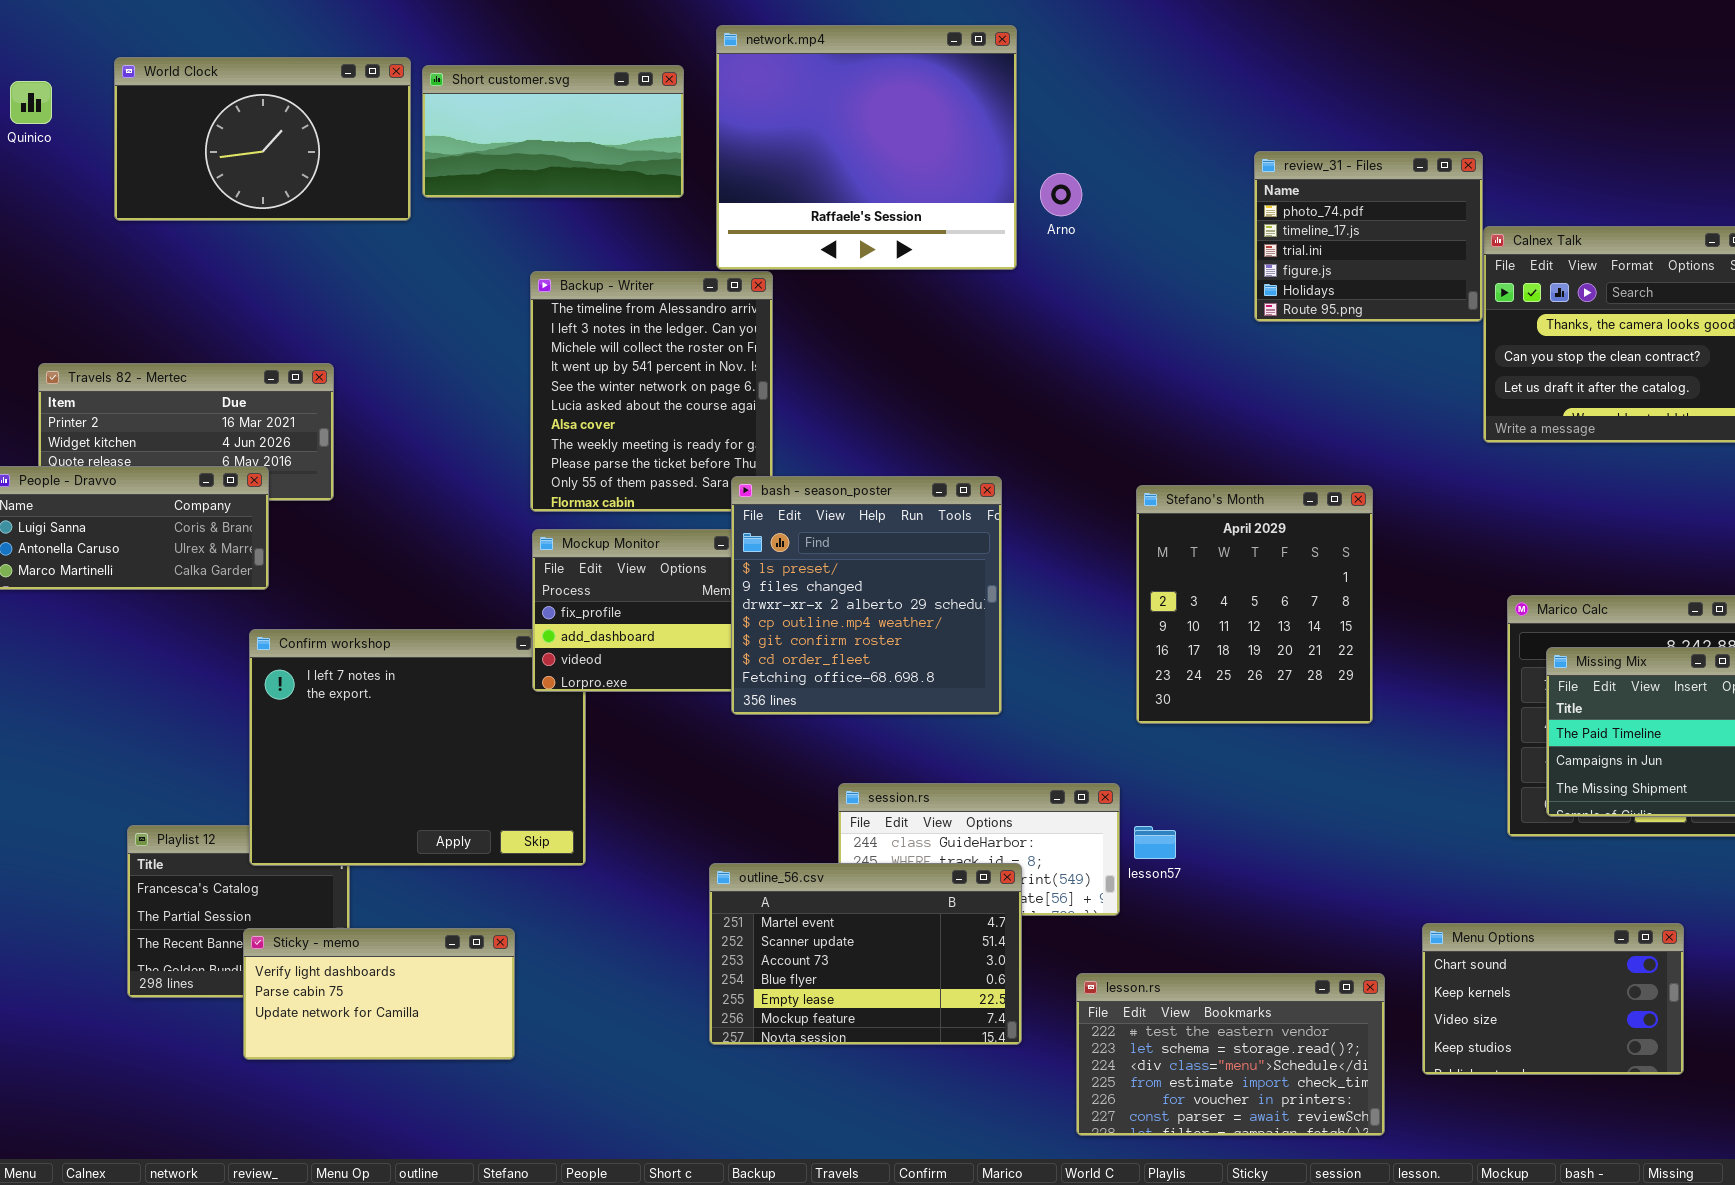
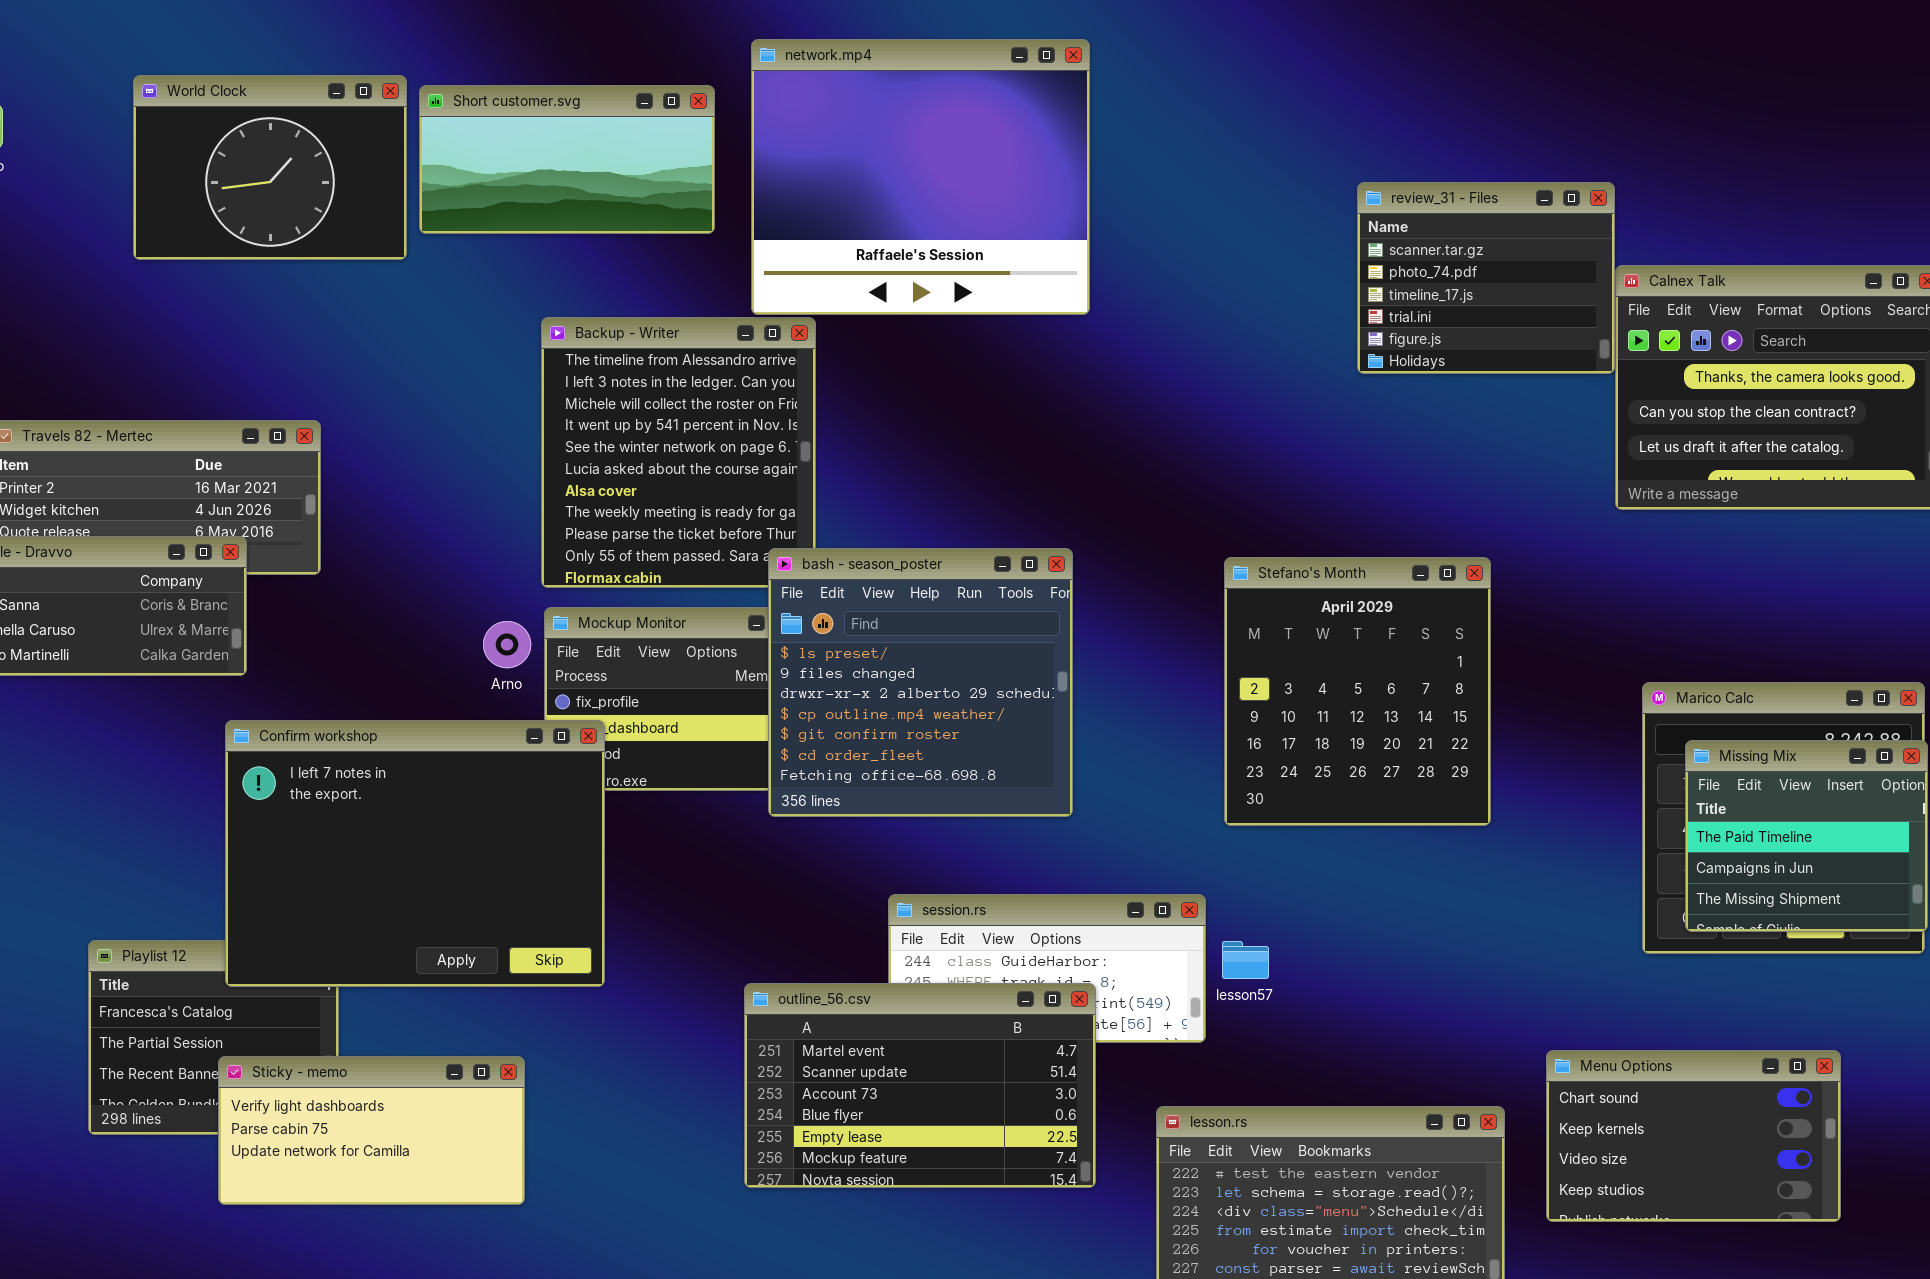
World Clock: [114,57,411,221] -> [133,75,407,260], resized
review_31 - Files: [1254,151,1483,322] -> [1357,182,1615,374], scrolled up 1 row
Arno: [1040,173,1082,216] -> [483,621,531,668], moved
Confirm workshop: [249,629,586,866] -> [225,720,605,987], raised

